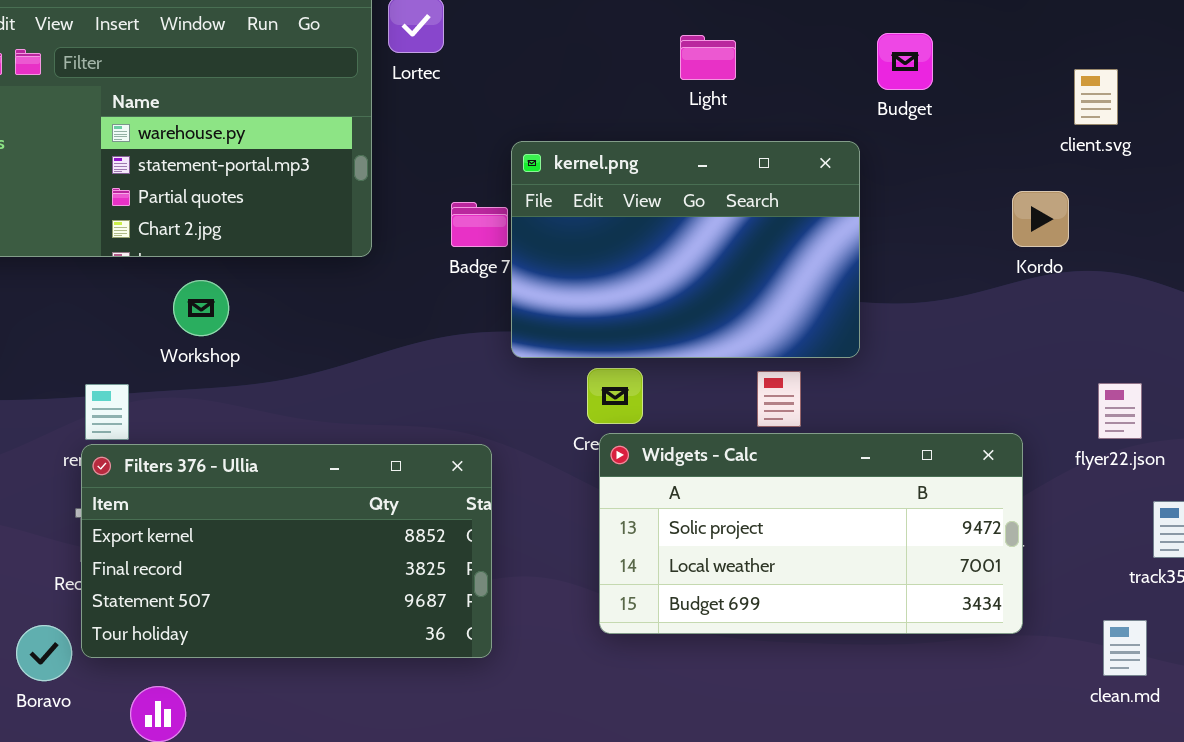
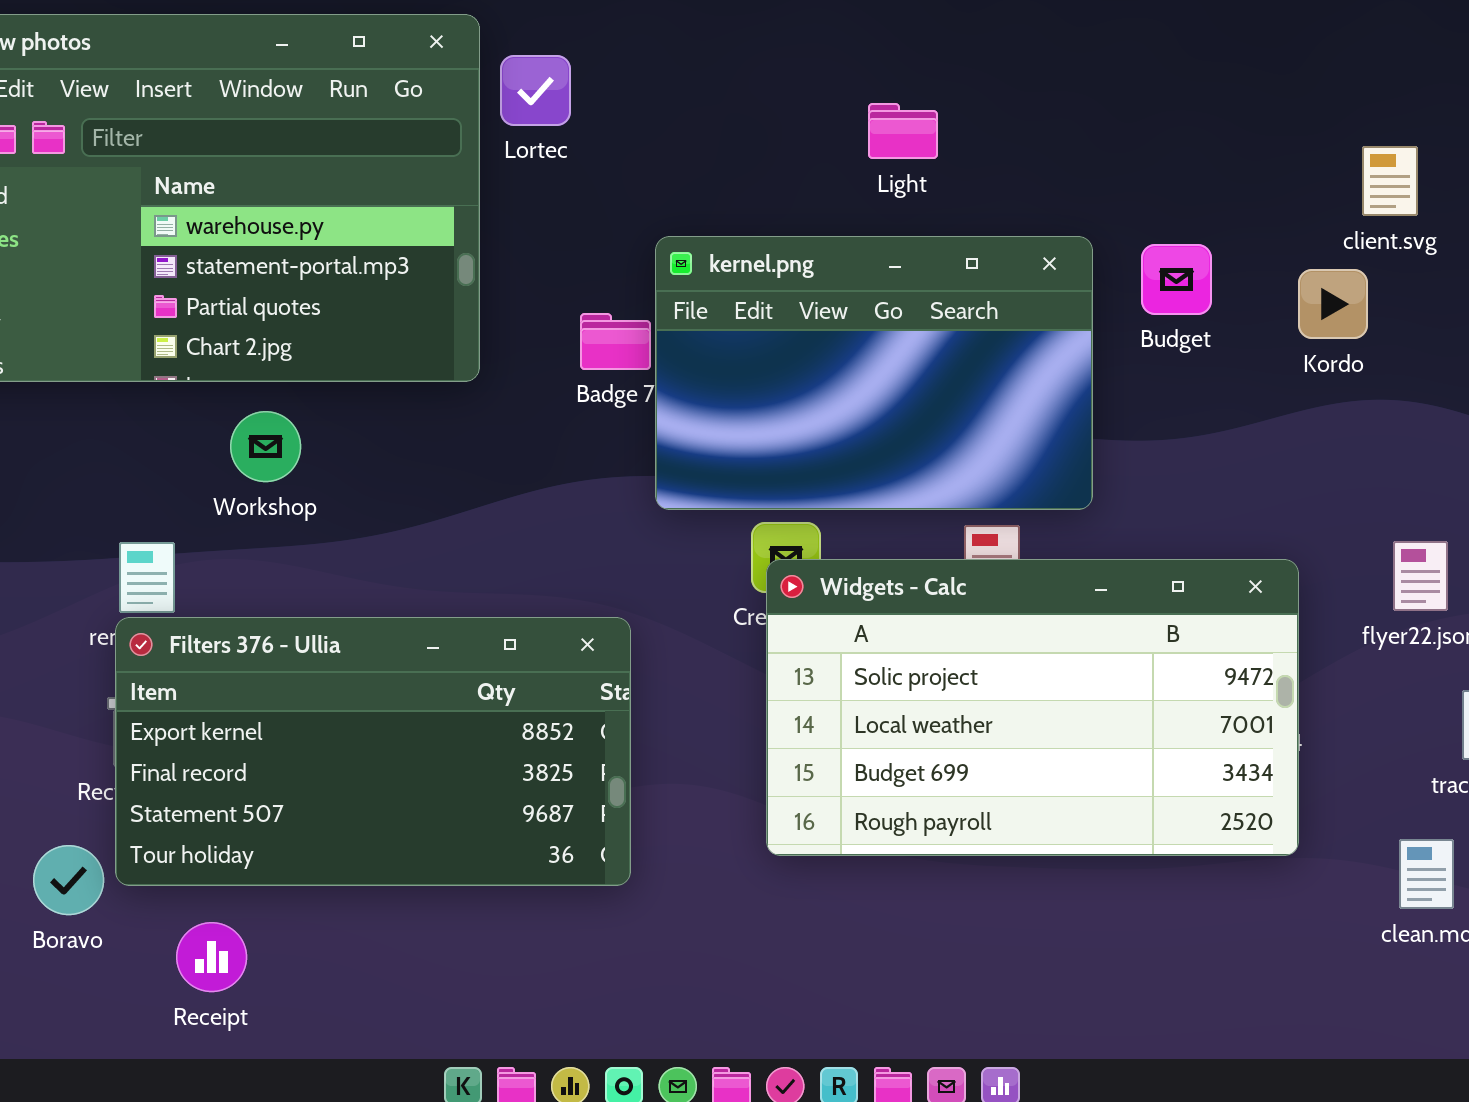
Budget: [877,33,933,90] -> [1141,244,1212,315], moved
Kordo: [1012,191,1069,247] -> [1298,269,1368,339], moved
Widgets - Calc: [599,433,1023,634] -> [766,559,1299,856], resized

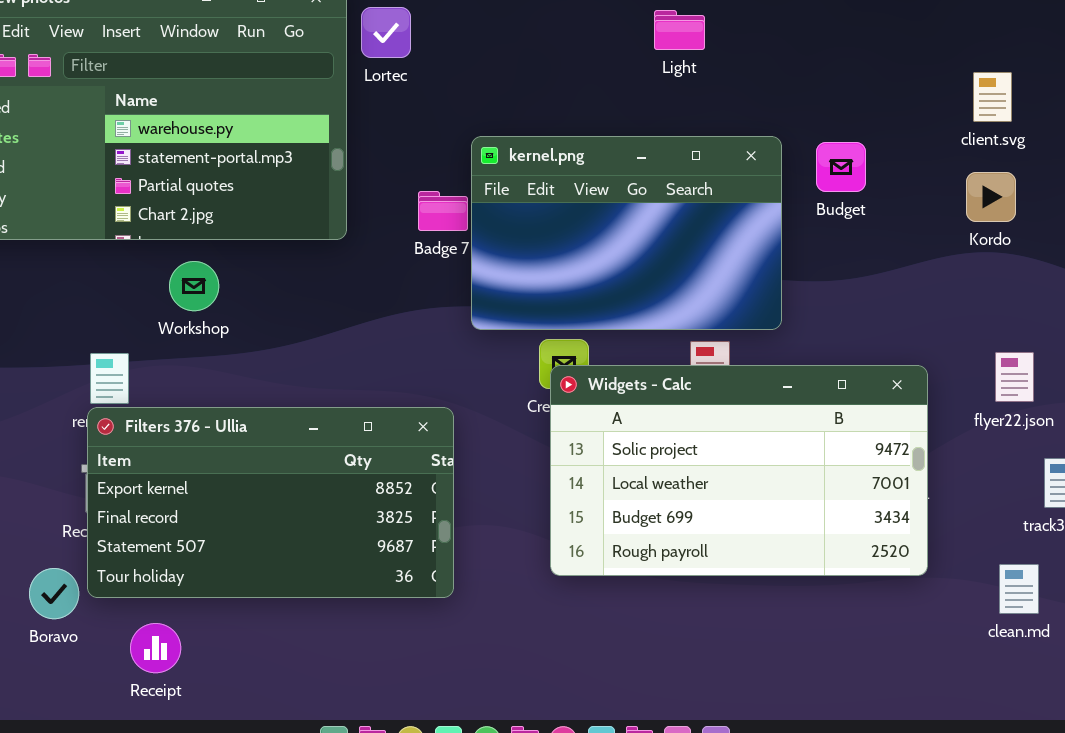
Light: [868,103,938,159] -> [654,10,705,50], moved
Kordo: [1298,269,1368,339] -> [966,172,1016,222], moved

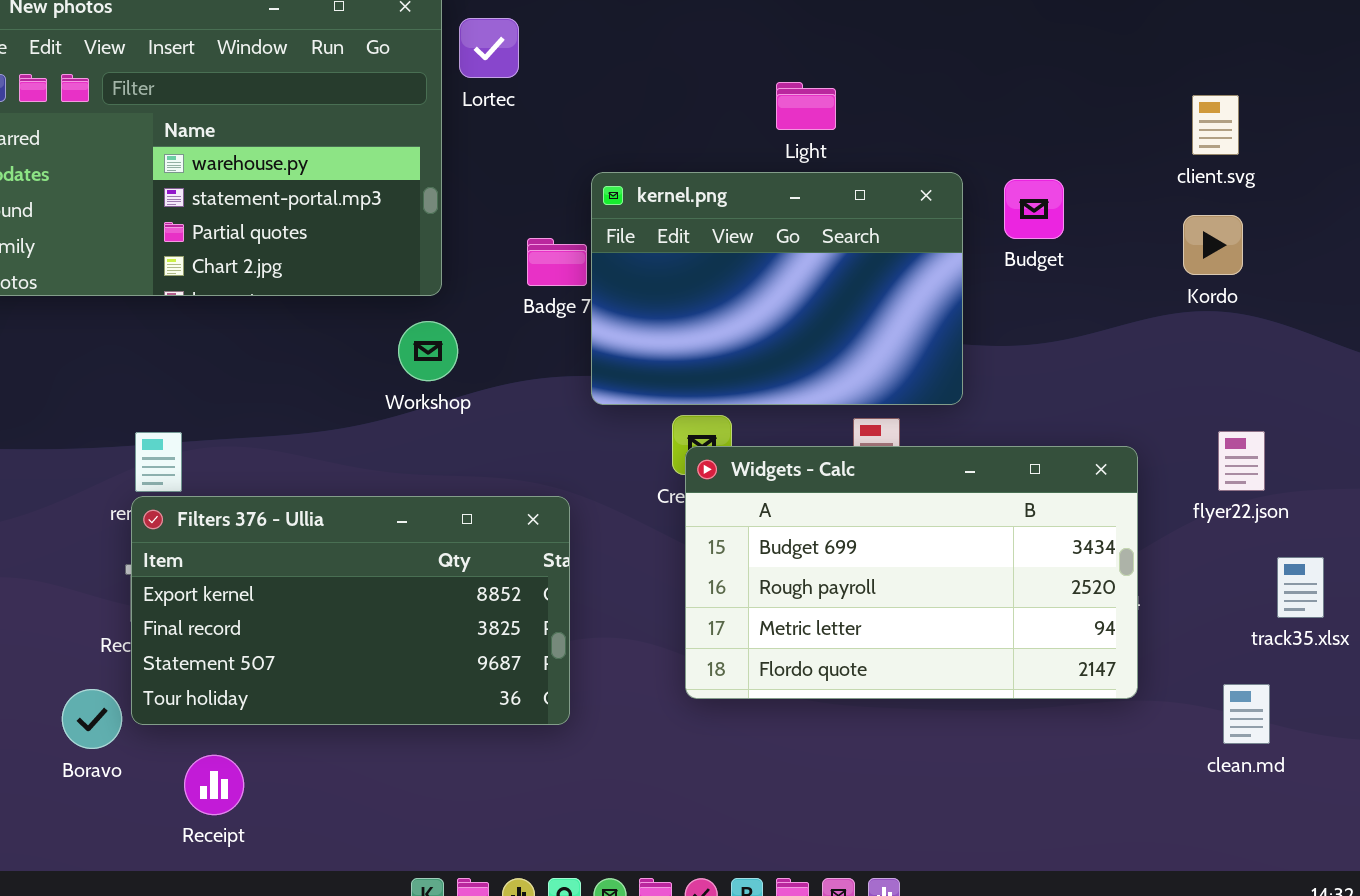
Light: [654,10,705,50] -> [776,82,836,130], moved
Workshop: [169,261,219,311] -> [398,321,458,381], moved
Widgets - Calc: [550,365,928,576] -> [685,446,1138,699], scrolled down 2 rows

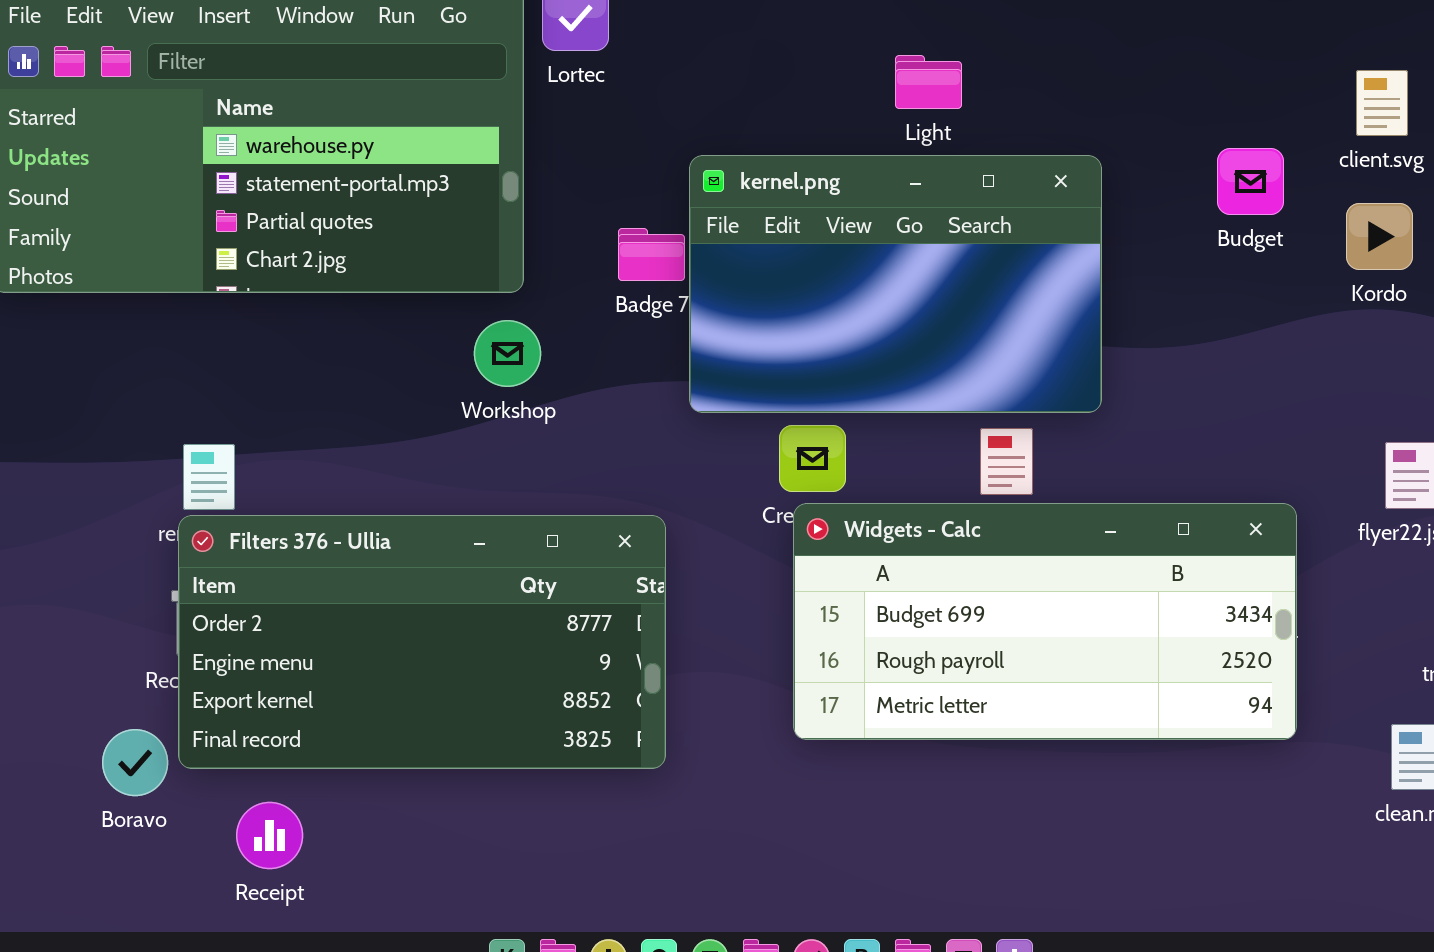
Budget: [1004,179,1064,239] -> [1217,148,1284,215], moved
Widgets - Calc: [685,446,1138,699] -> [793,503,1297,740], resized
Filters 376 - Ullia: [131,496,570,725] -> [178,515,666,769], scrolled up 2 rows

